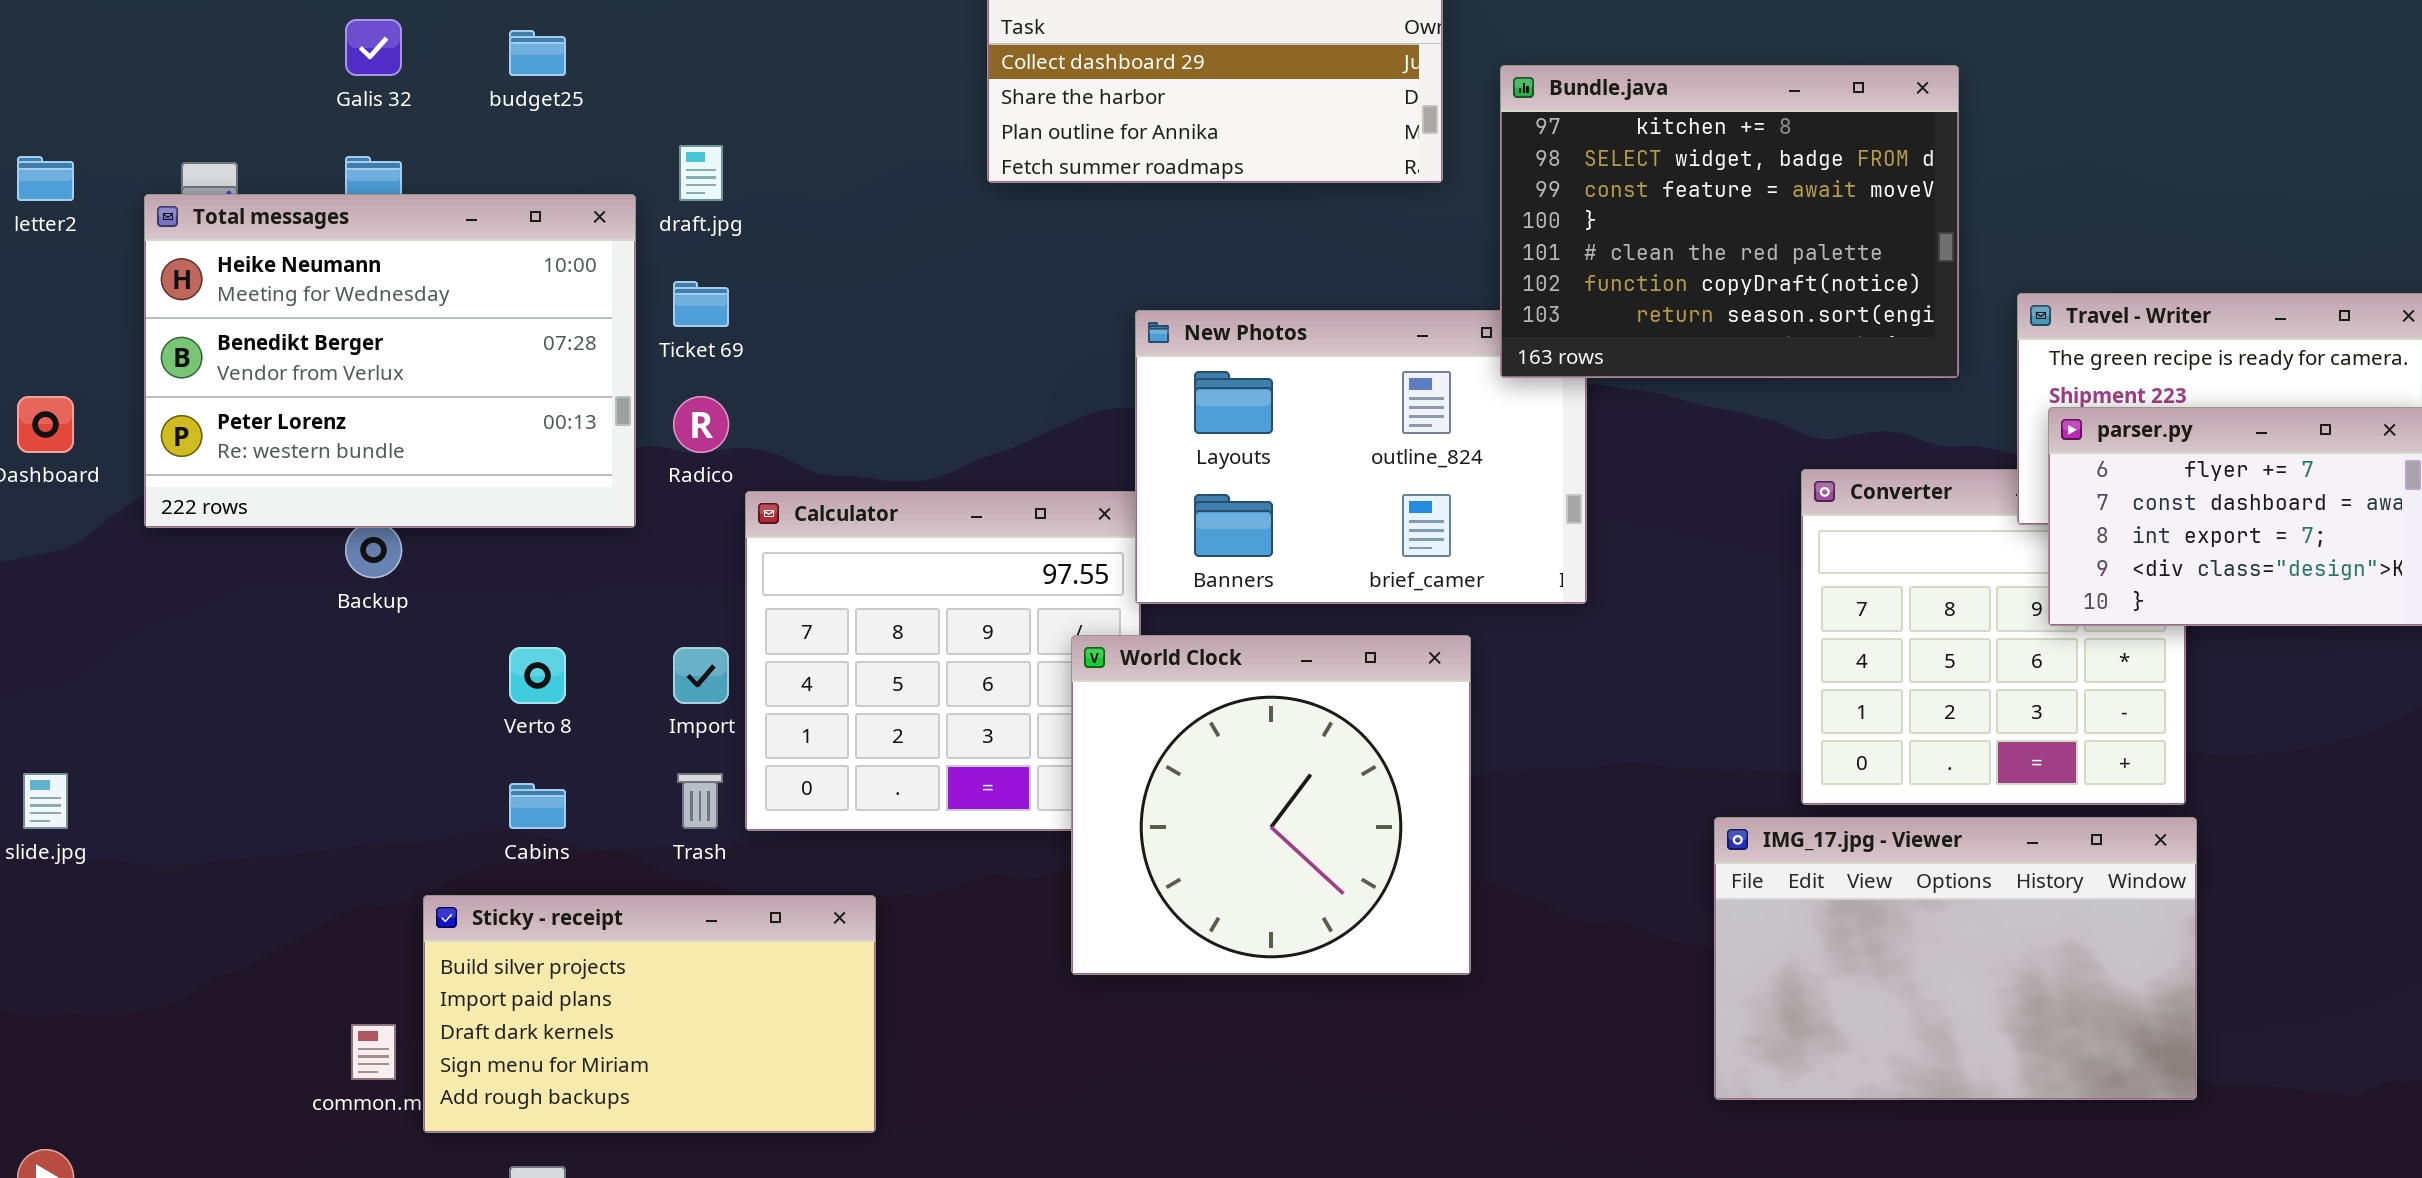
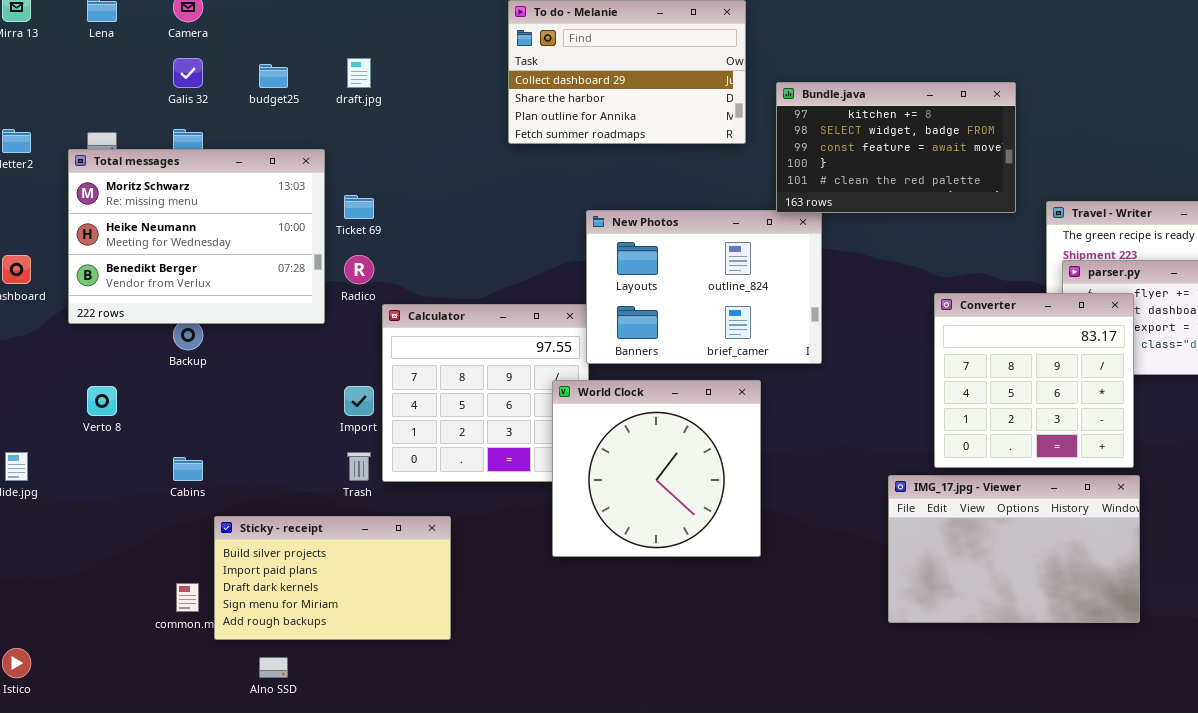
Bundle.java: [1500,65,1959,378] -> [776,82,1016,213], resized
draft.jpg: [679,145,723,201] -> [347,58,371,88], moved
Total messages: [144,194,636,528] -> [68,149,325,324], scrolled up 1 row
Converter: [1801,469,2186,805] -> [934,293,1134,468], raised
Verto 8: [509,647,566,704] -> [87,386,117,416], moved
Cabins: [509,783,566,829] -> [173,457,203,481], moved

